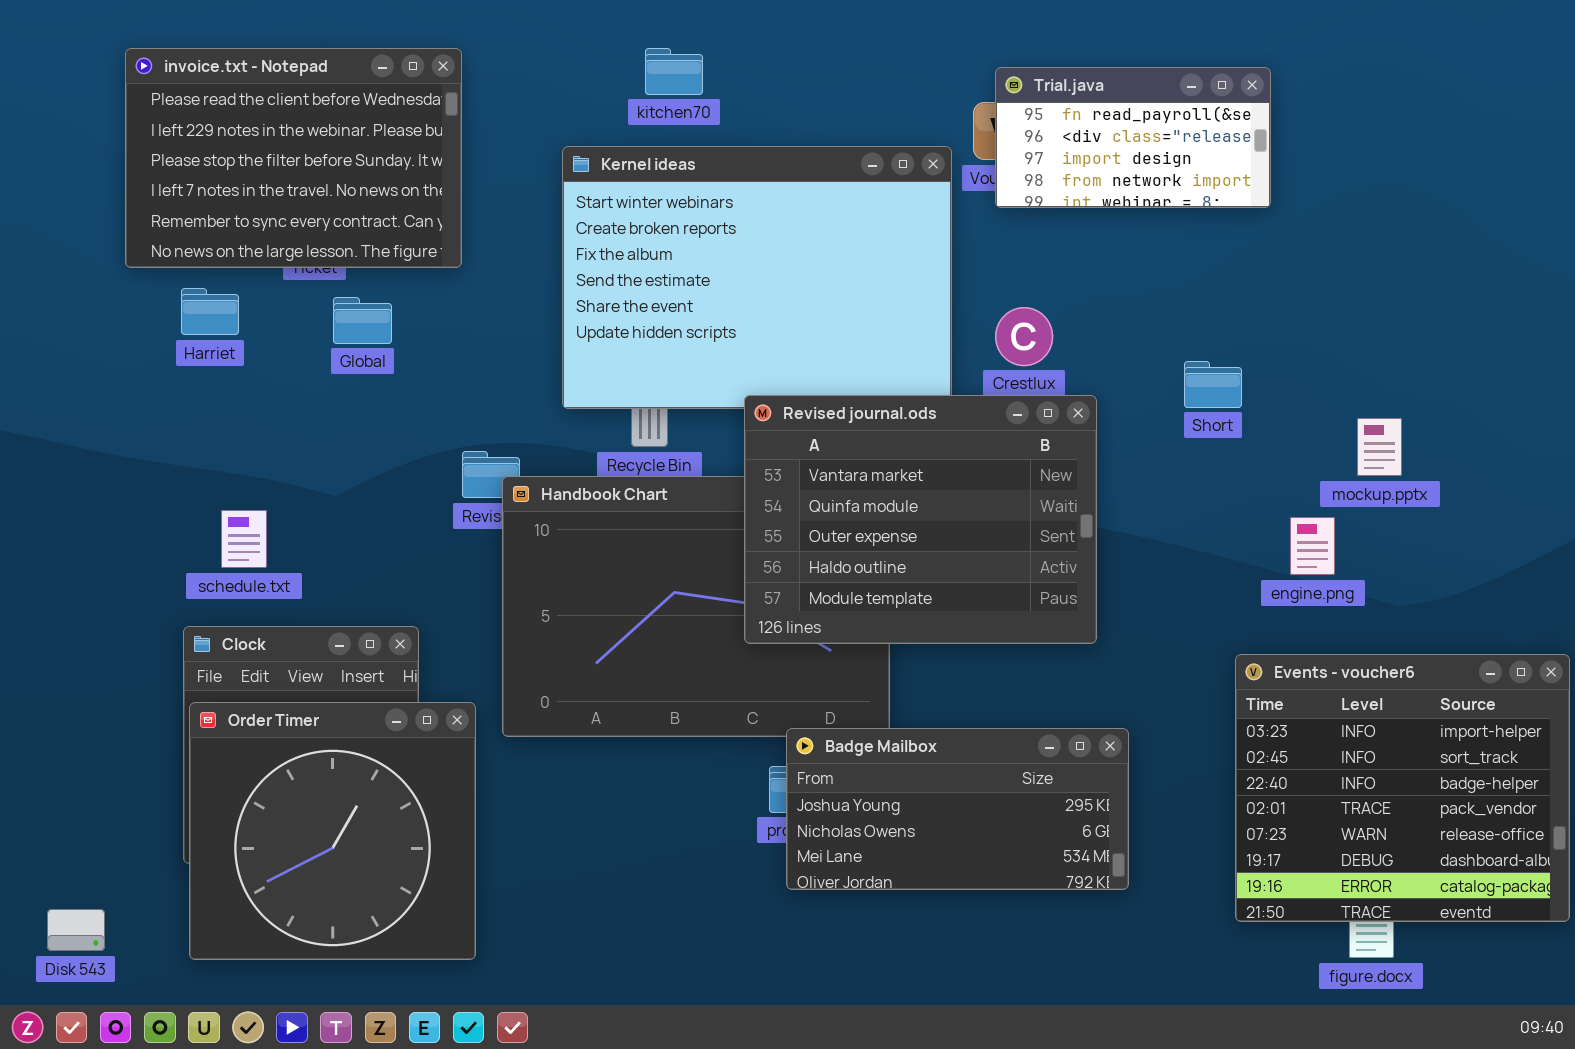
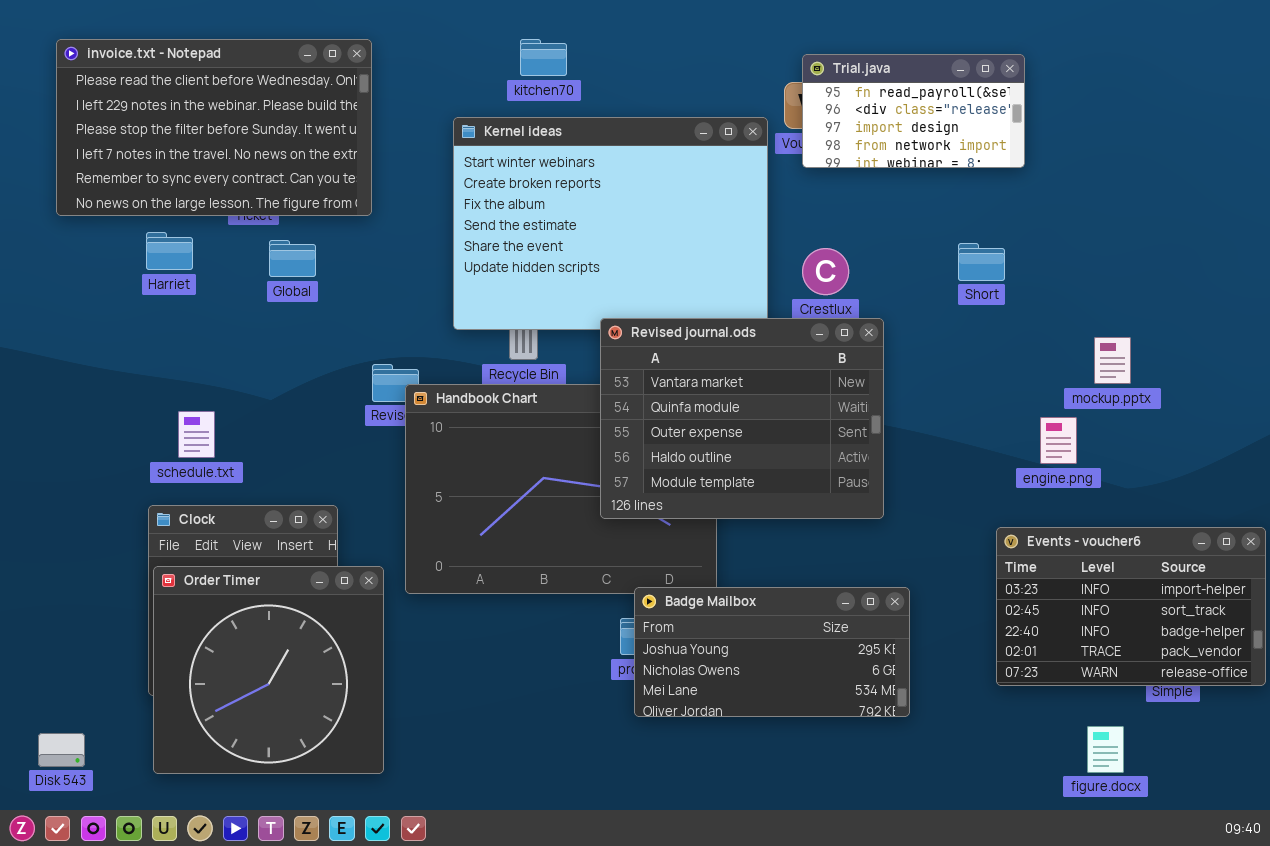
invoice.txt - Notepad: [125,48,462,268] -> [56,39,372,216], resized
Short: [1184,361,1242,408] -> [958,243,1005,281], moved
Events - voucher6: [1235,654,1570,922] -> [996,527,1266,686], resized

